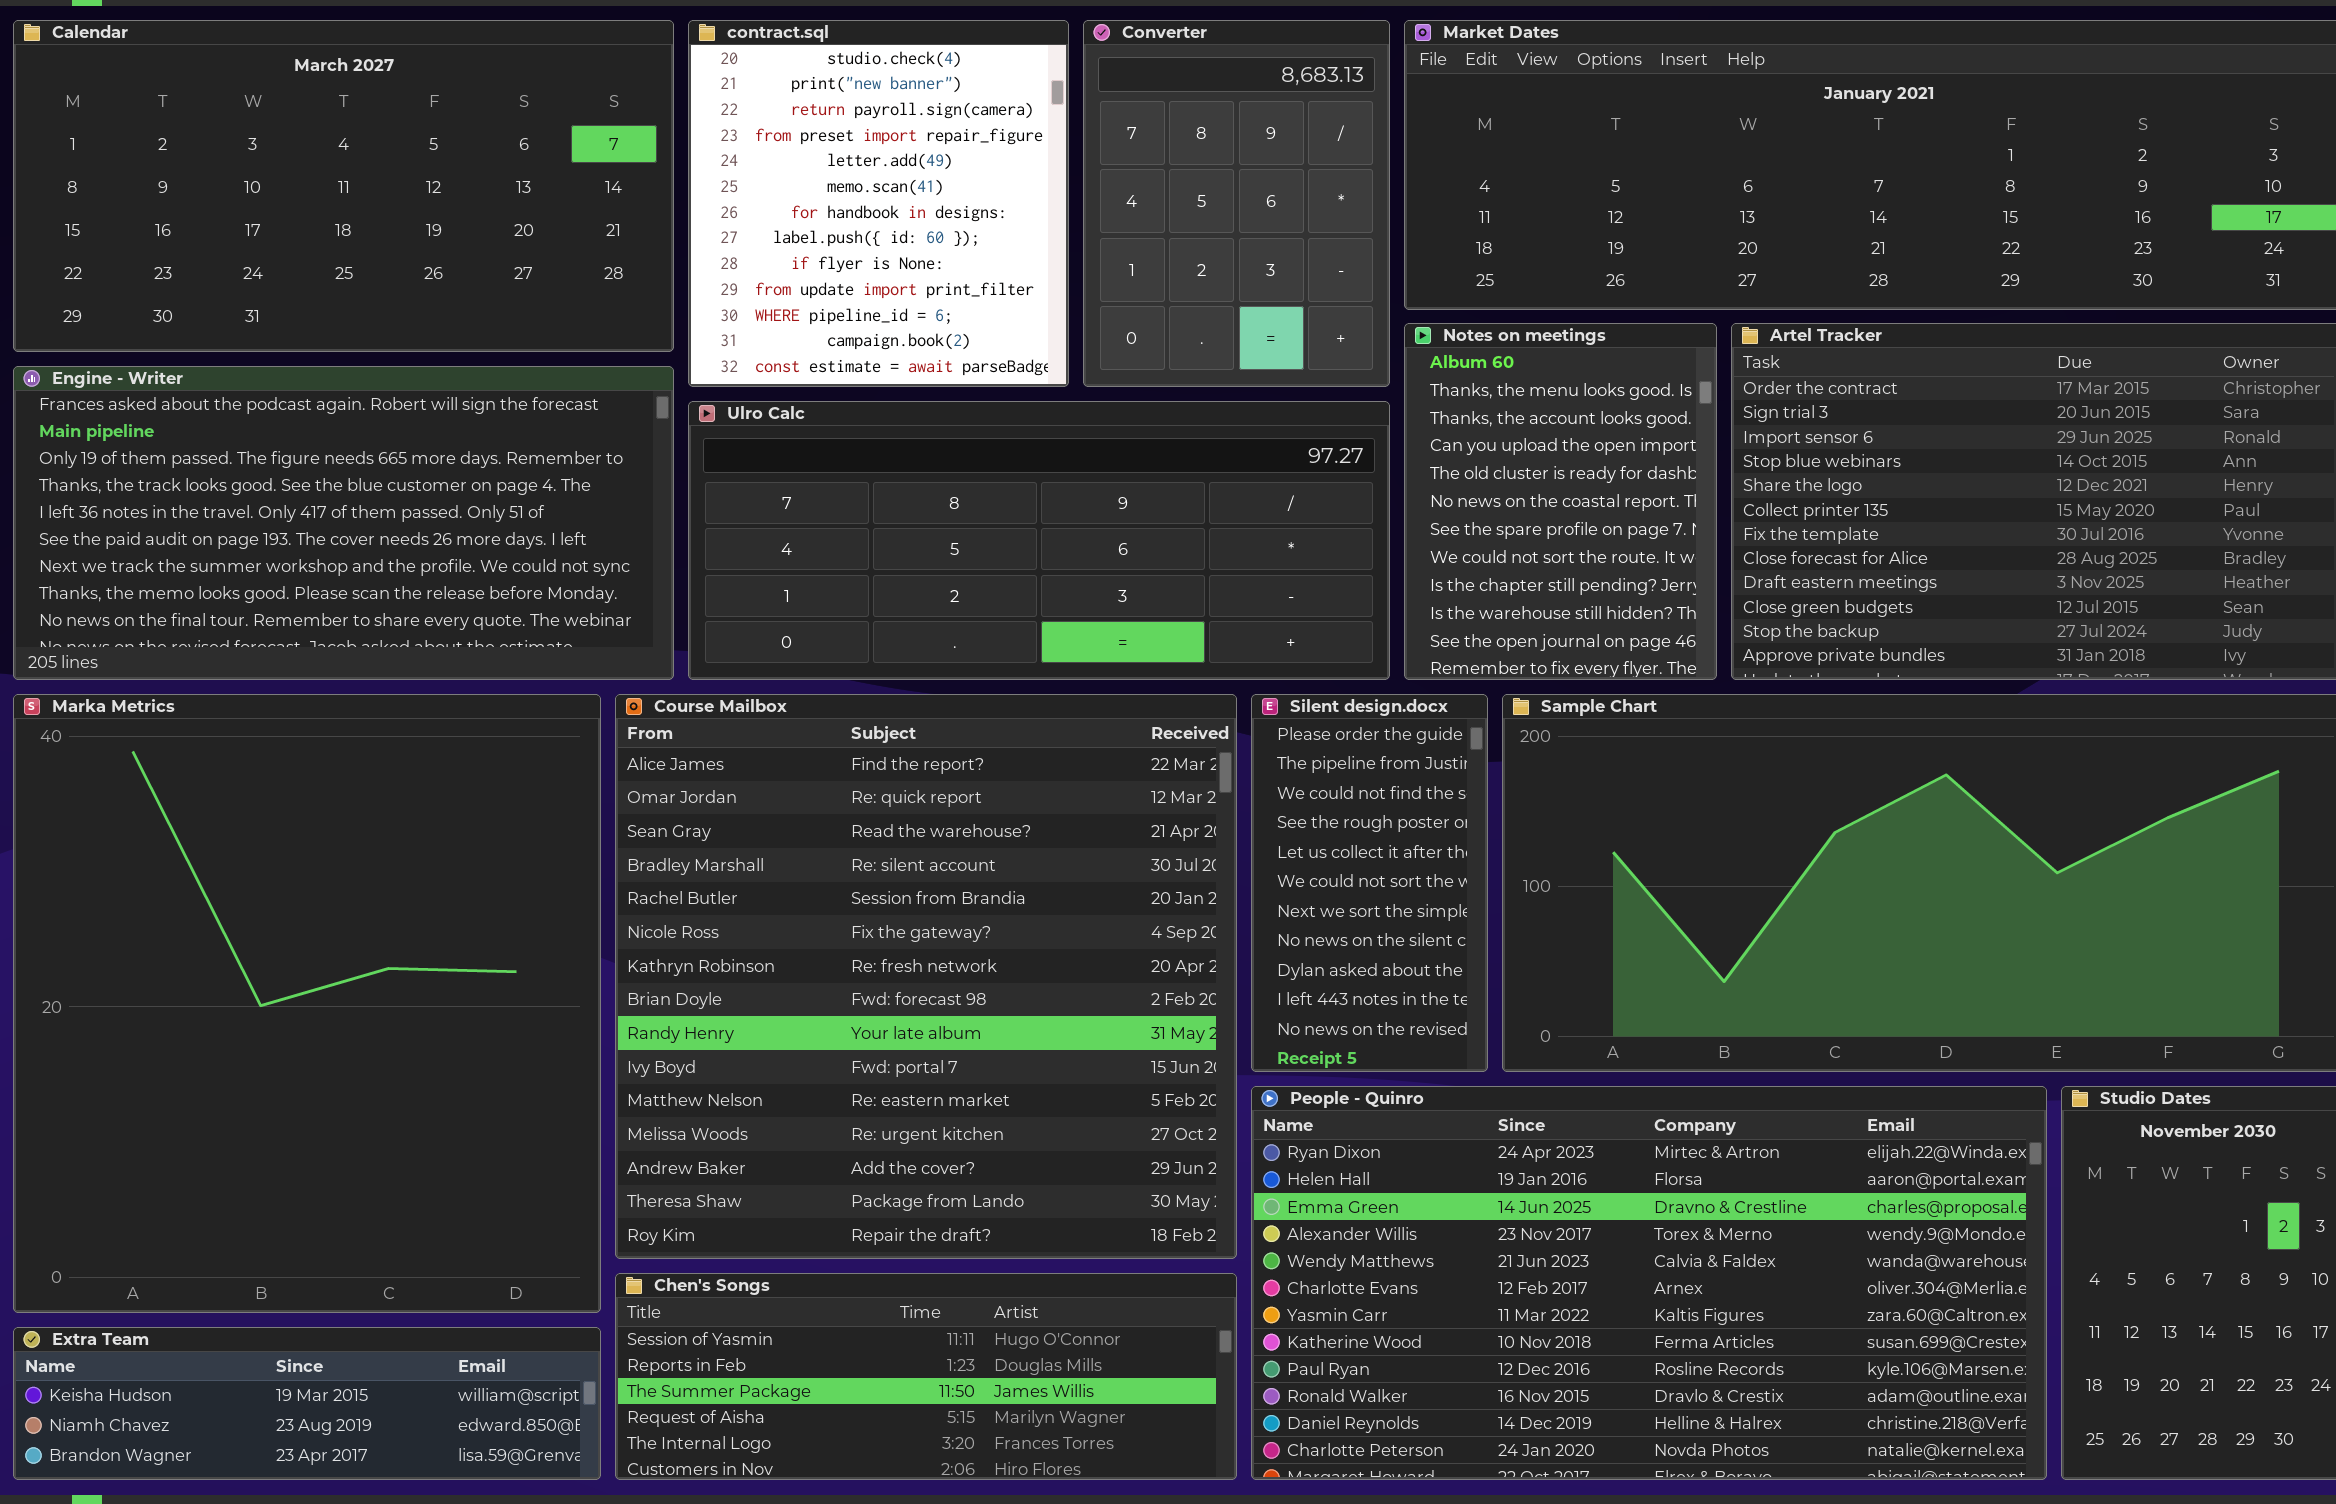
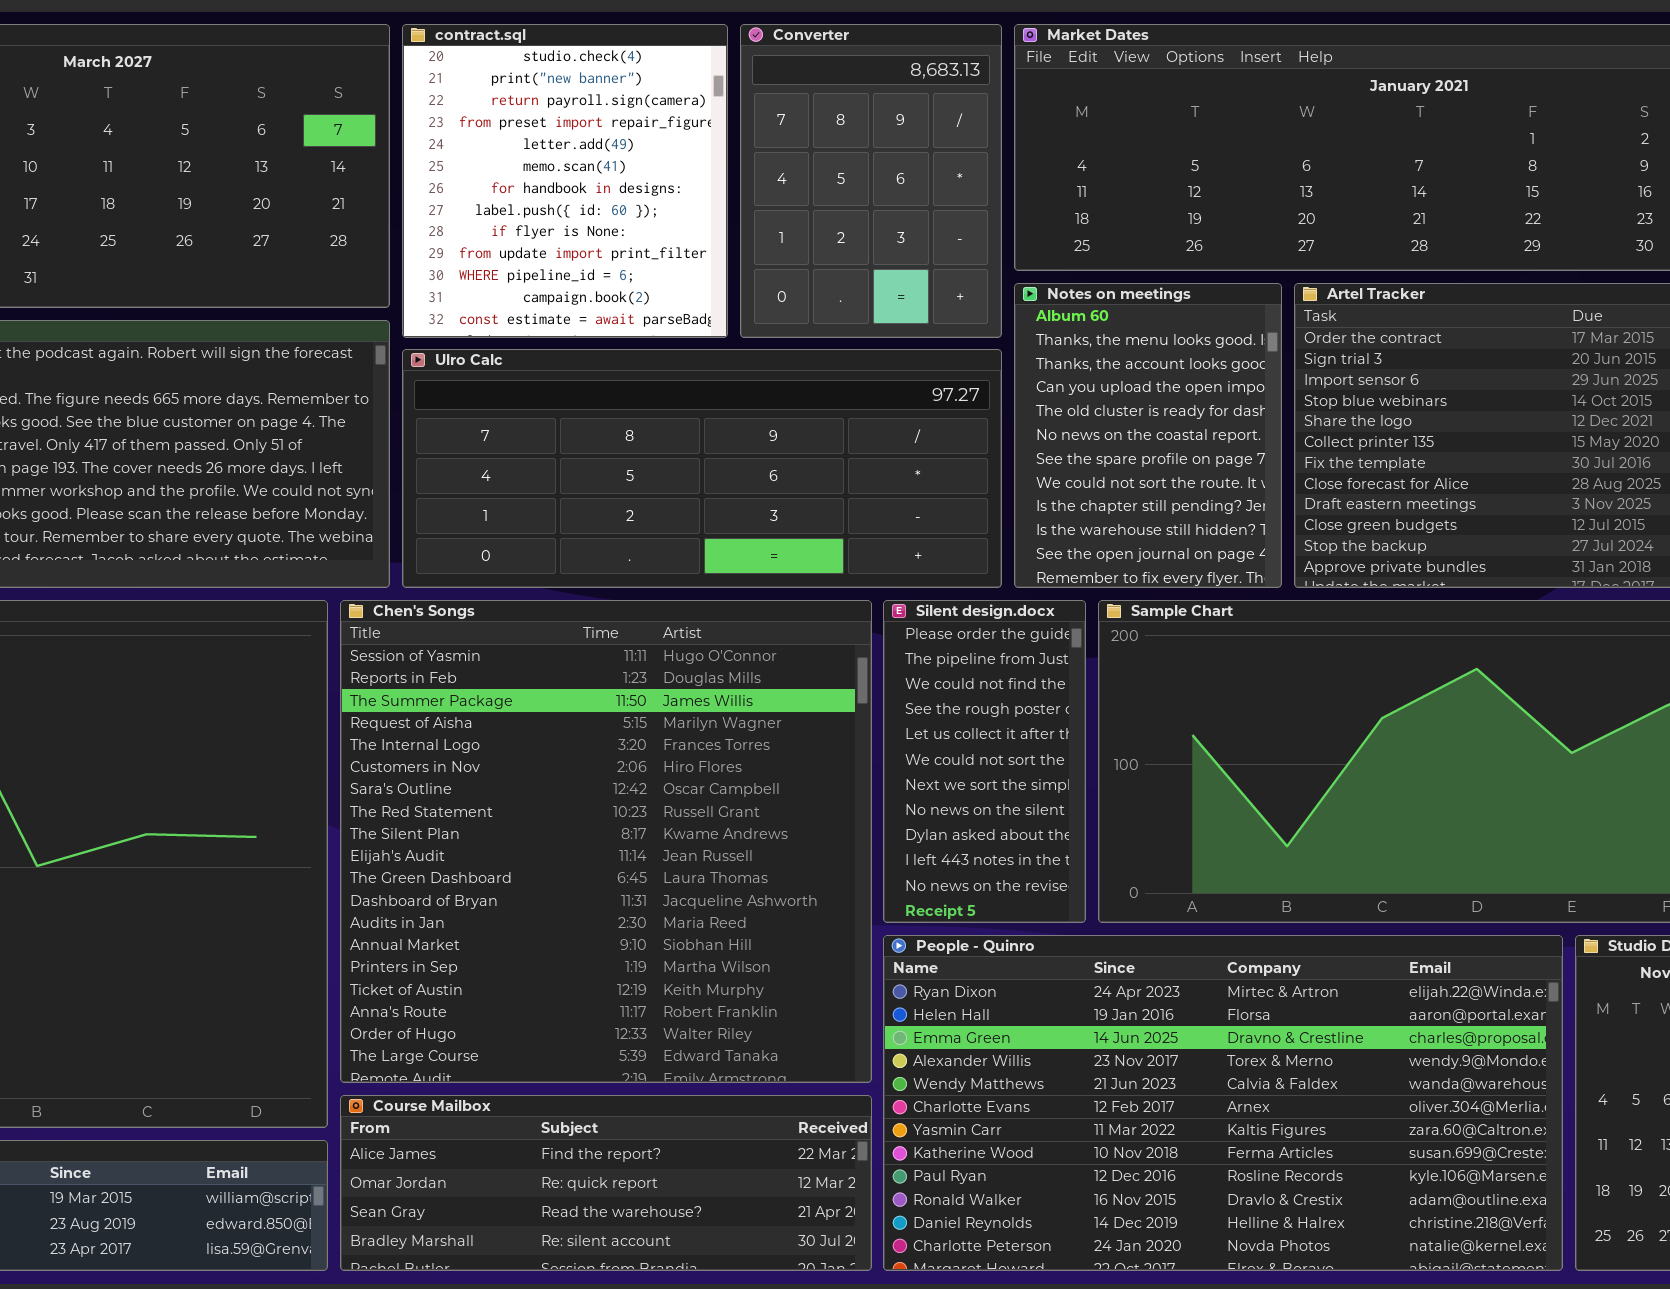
Course Mailbox: [615,694,1237,1259] -> [340,1095,872,1271], moved, resized
Chen's Songs: [615,1273,1237,1480] -> [340,600,872,1083], moved, resized

